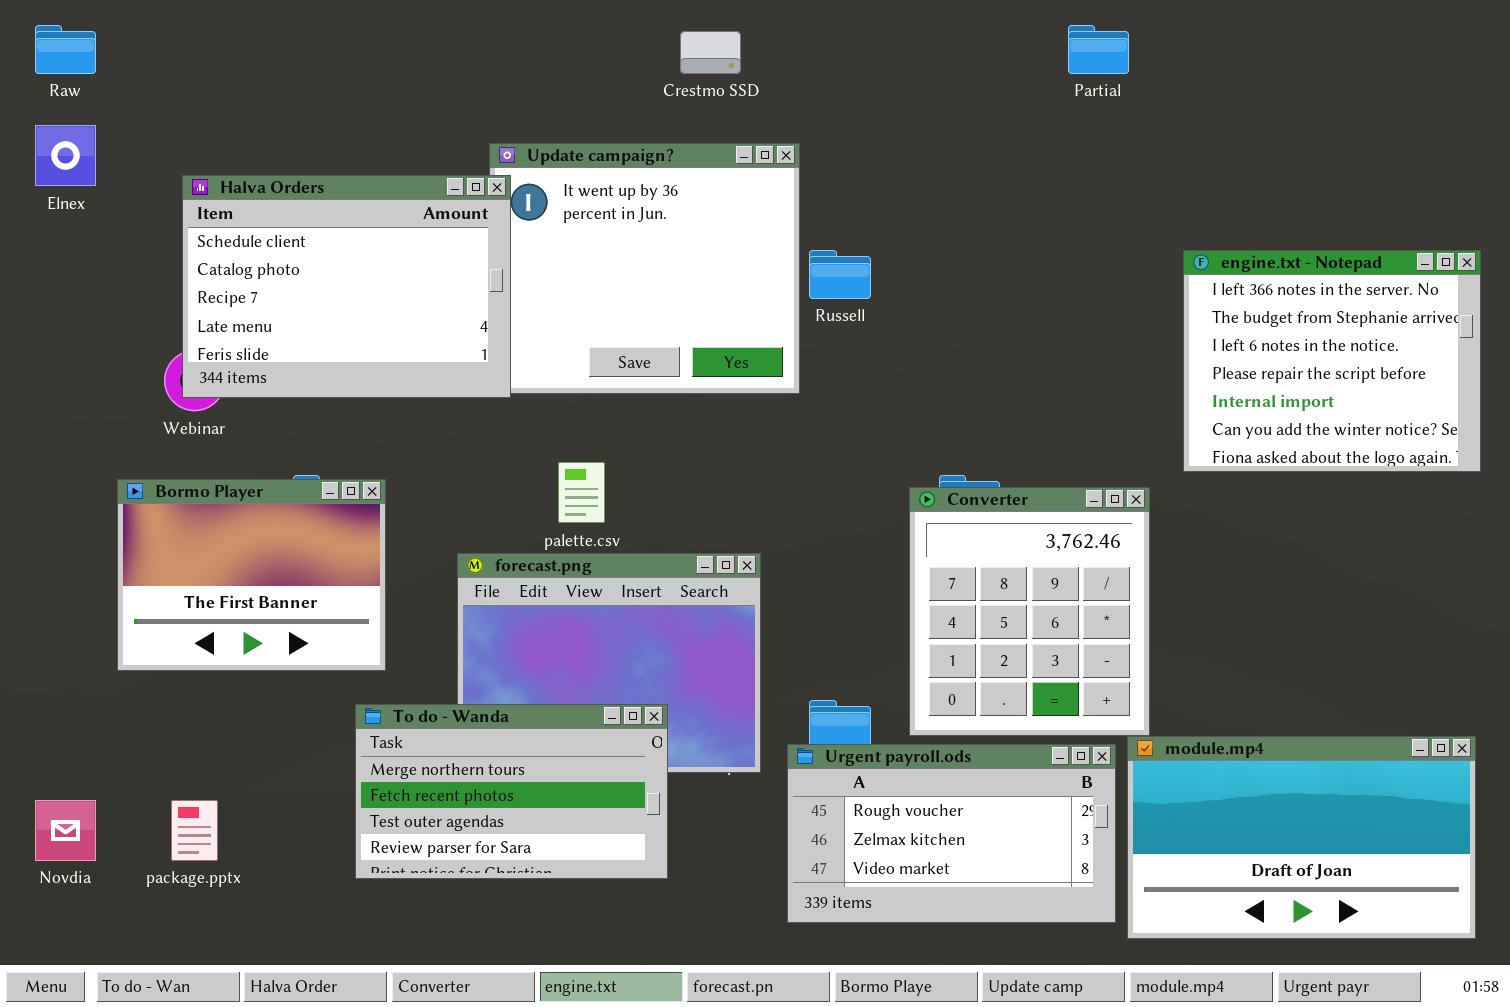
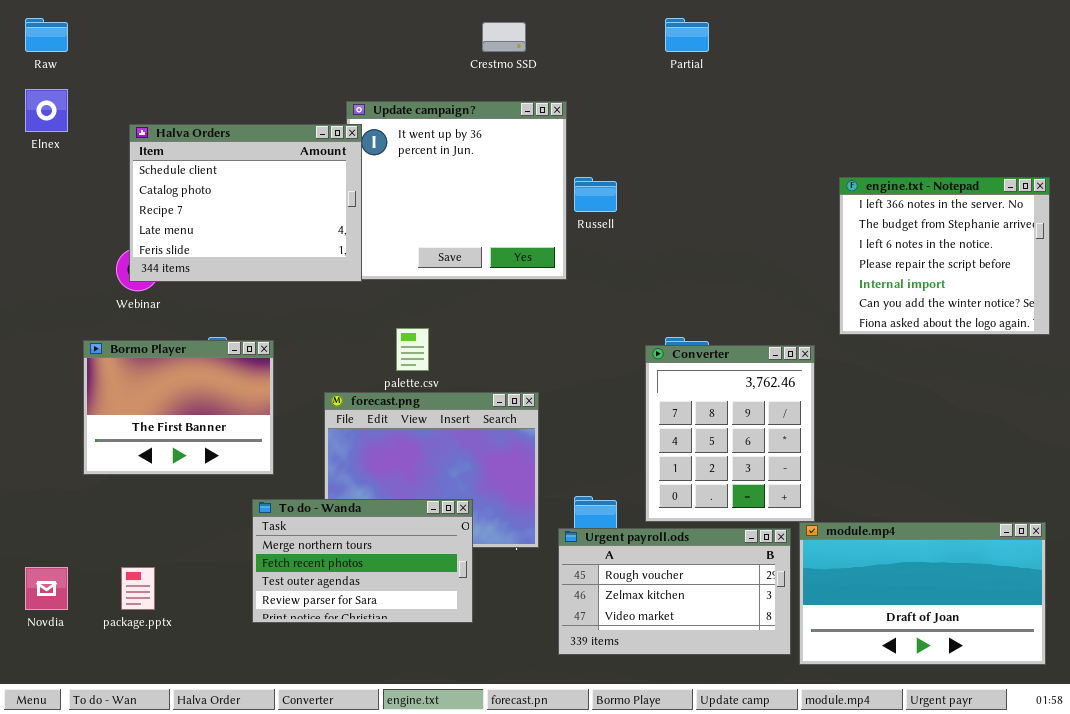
Partial: [1068,25,1129,74] -> [665,18,709,52], moved

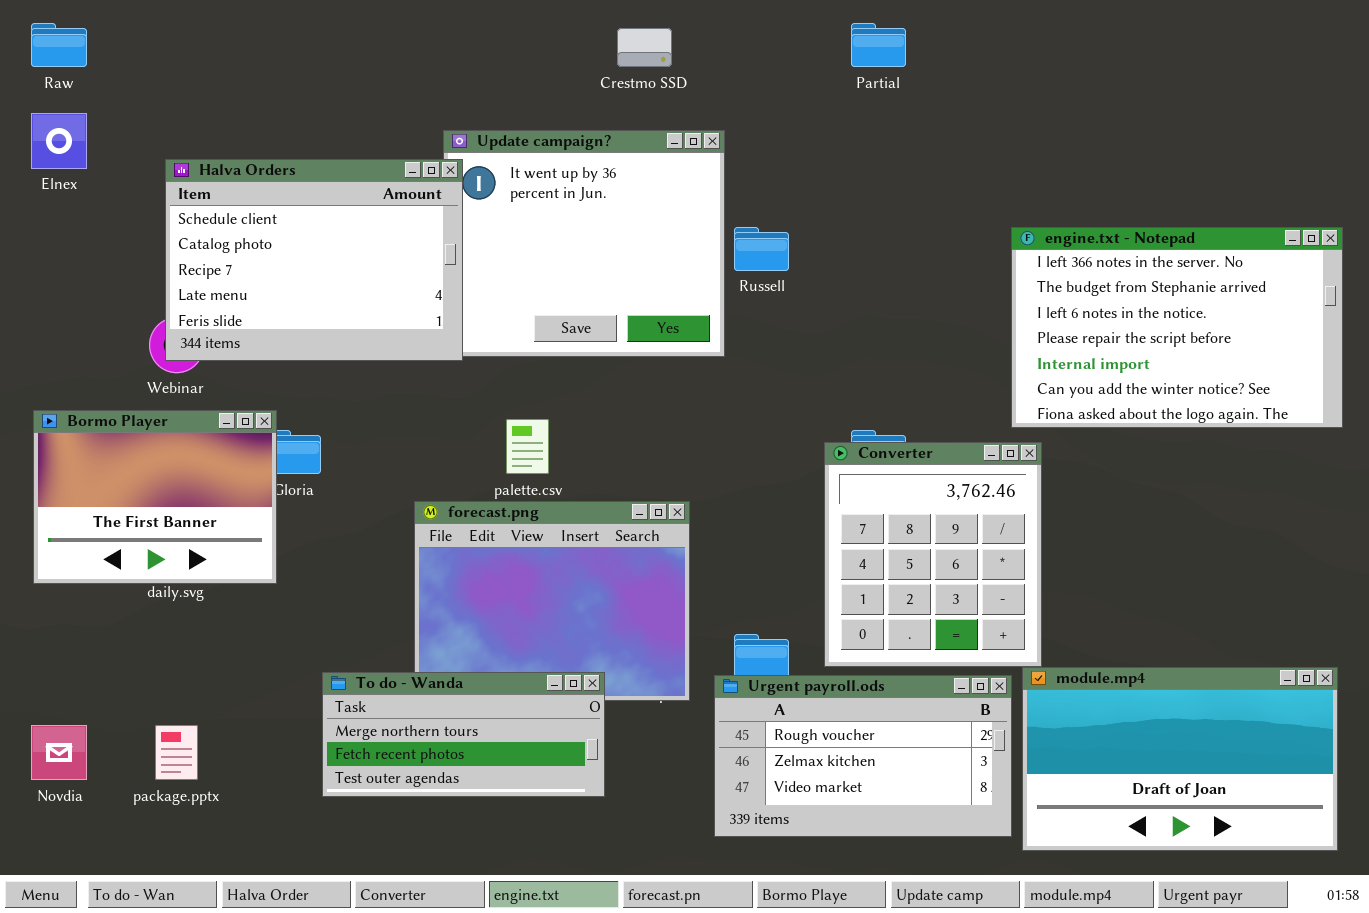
engine.txt - Notepad: [839,177,1050,335] -> [1011,227,1343,428], resized
Bormo Player: [83,340,274,475] -> [33,410,277,584], moved
To do - Wanda: [252,499,473,623] -> [322,672,605,797], resized

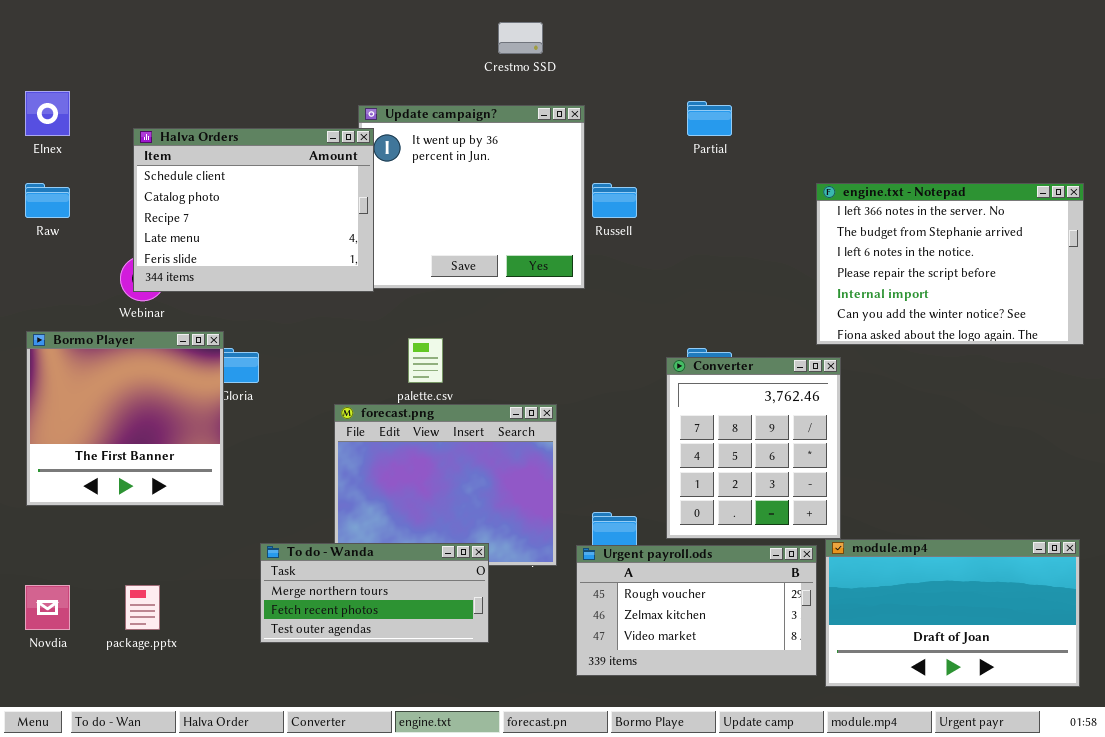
Raw: [31,23,87,67] -> [25,183,70,218], moved
Partial: [851,23,906,67] -> [687,101,732,136], moved
Bormo Player: [33,410,277,584] -> [26,331,224,506], resized

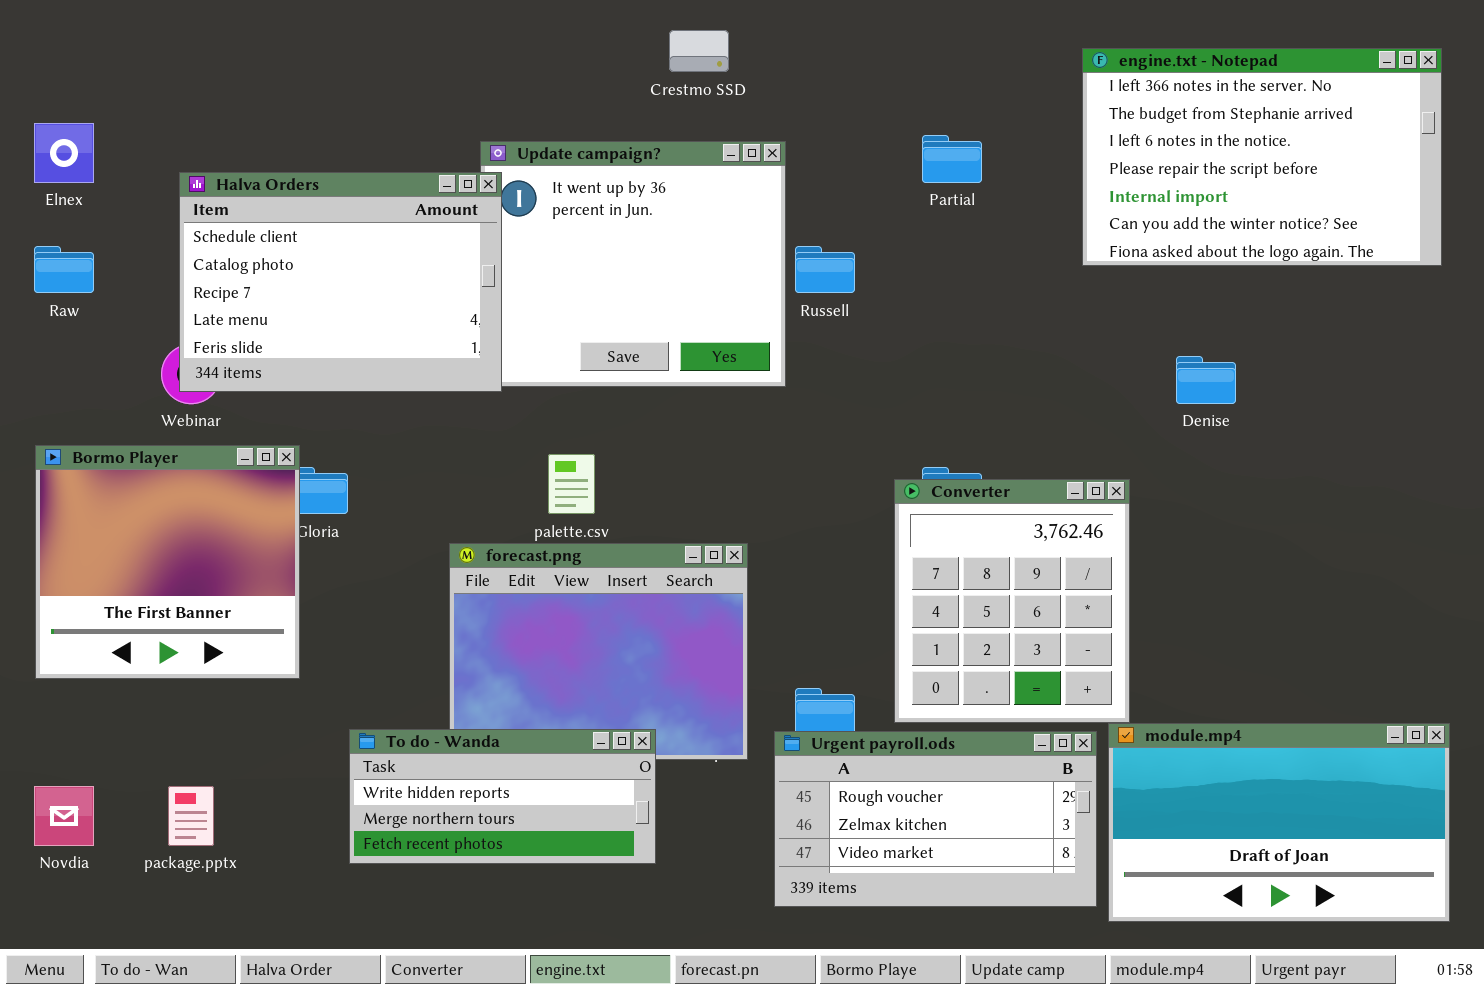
engine.txt - Notepad: [816,183,1084,345] -> [1082,48,1442,266], moved
To do - Wanda: [260,543,489,643] -> [349,729,656,864], scrolled up 1 row

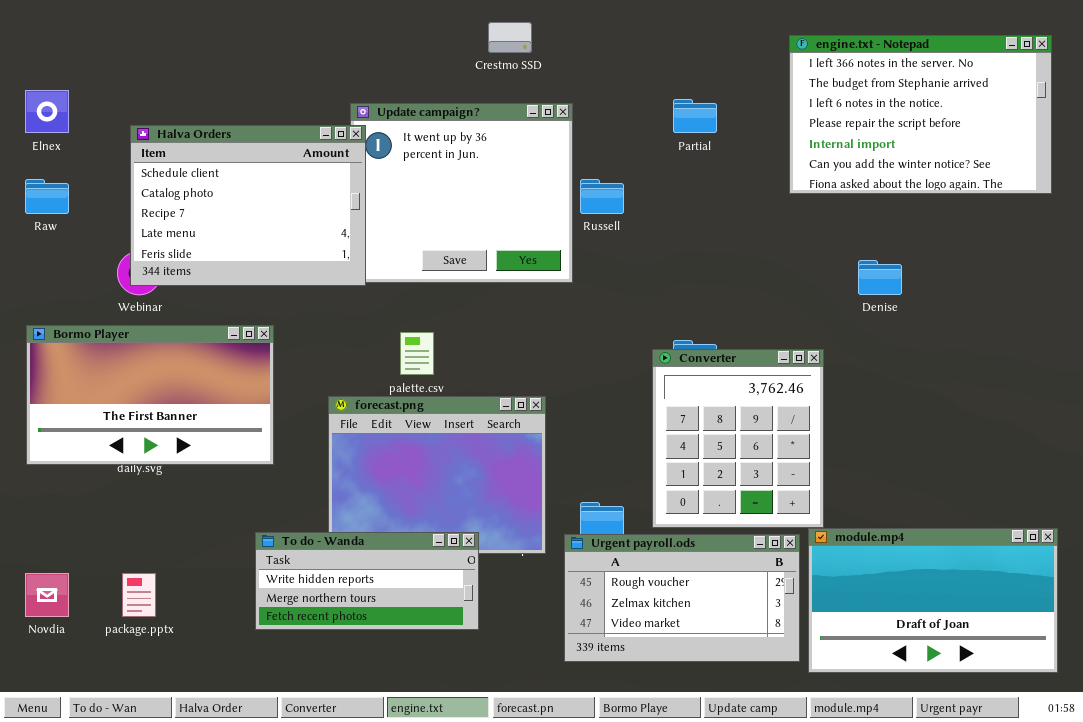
Bormo Player: [35,445,300,679] -> [26,325,274,465], resized

